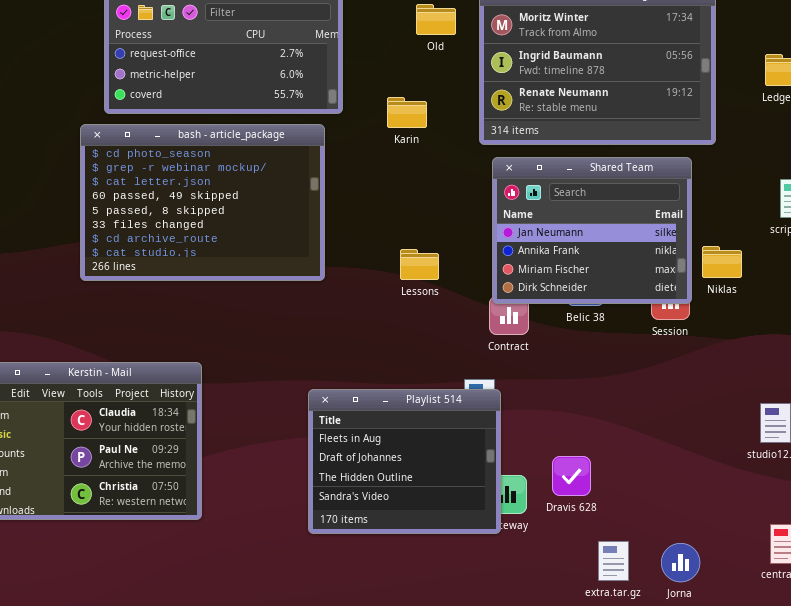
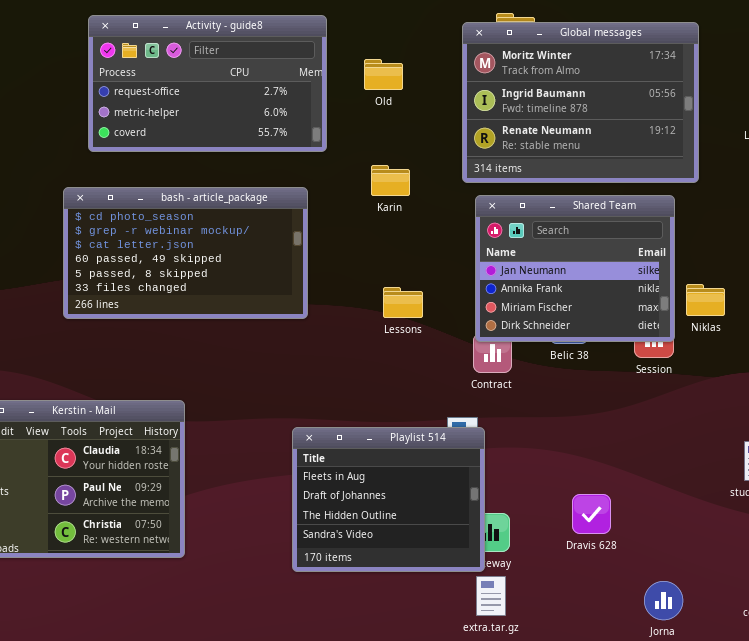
Old: [416,4,456,35] -> [364,59,403,90], moved
Karin: [387,97,427,128] -> [371,165,410,196], moved
bash - article_package: [80,124,325,281] -> [63,187,308,319], resized
Dravis 628: [552,456,591,496] -> [572,494,611,534], moved
extra.tar.gz: [598,541,629,581] -> [476,576,506,616], moved

